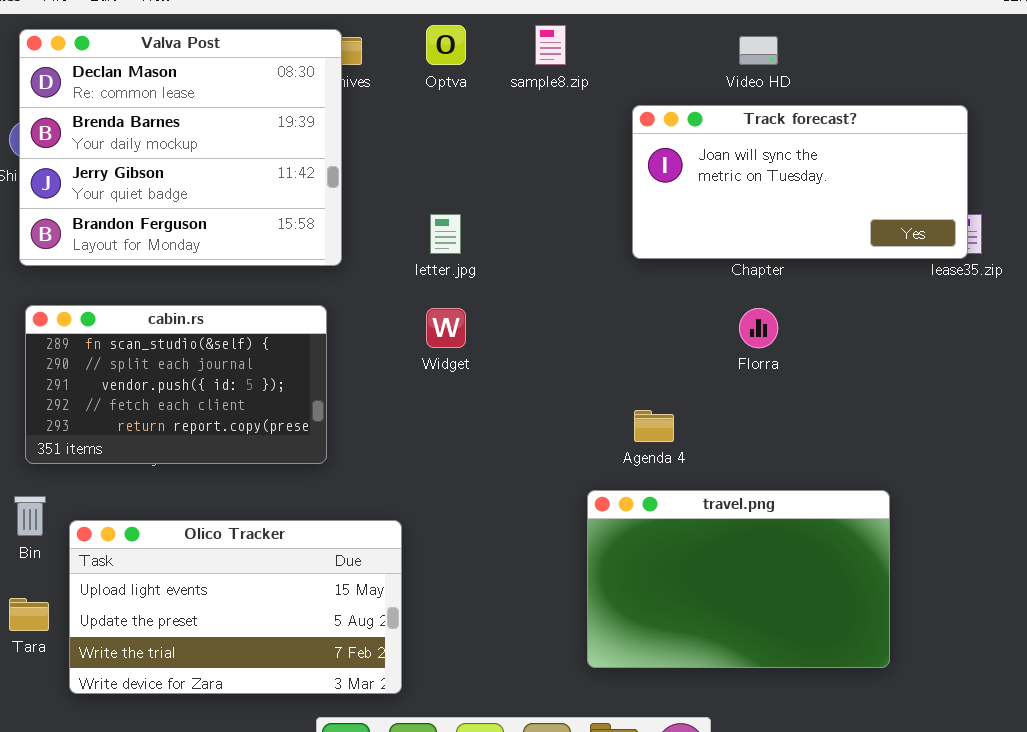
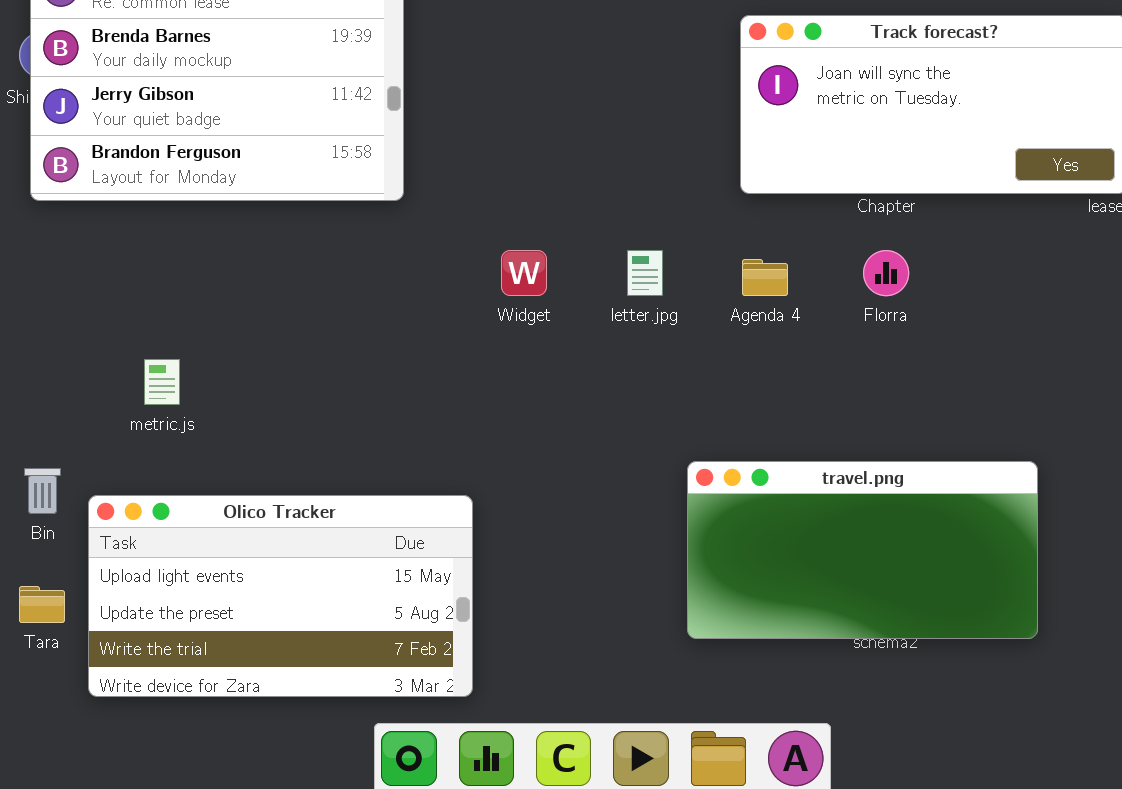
letter.jpg: [430,214,461,254] -> [627,250,663,296], moved
cabin.rs: [25,305,327,464] -> none, closed
Agenda 4: [634,410,674,442] -> [742,259,788,296], moved
travel.png: [587,490,890,668] -> [687,461,1038,639], resized

